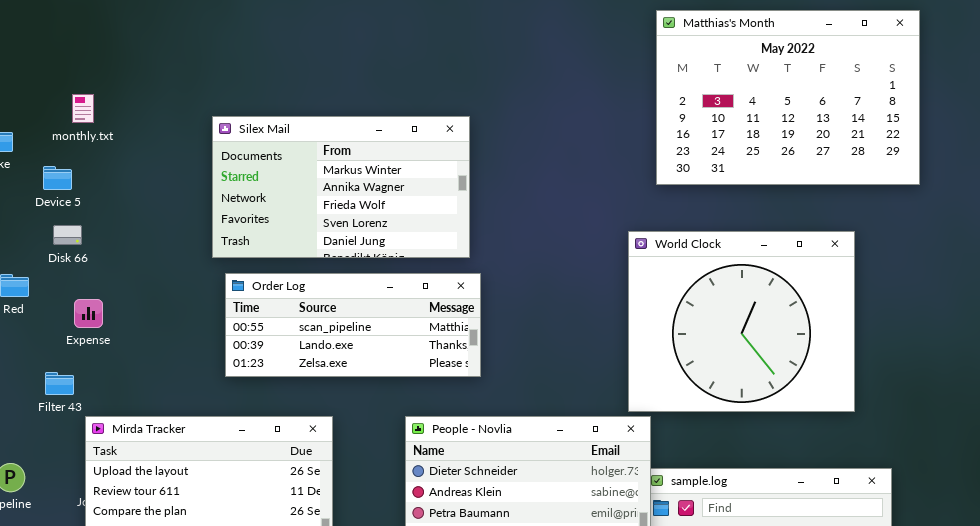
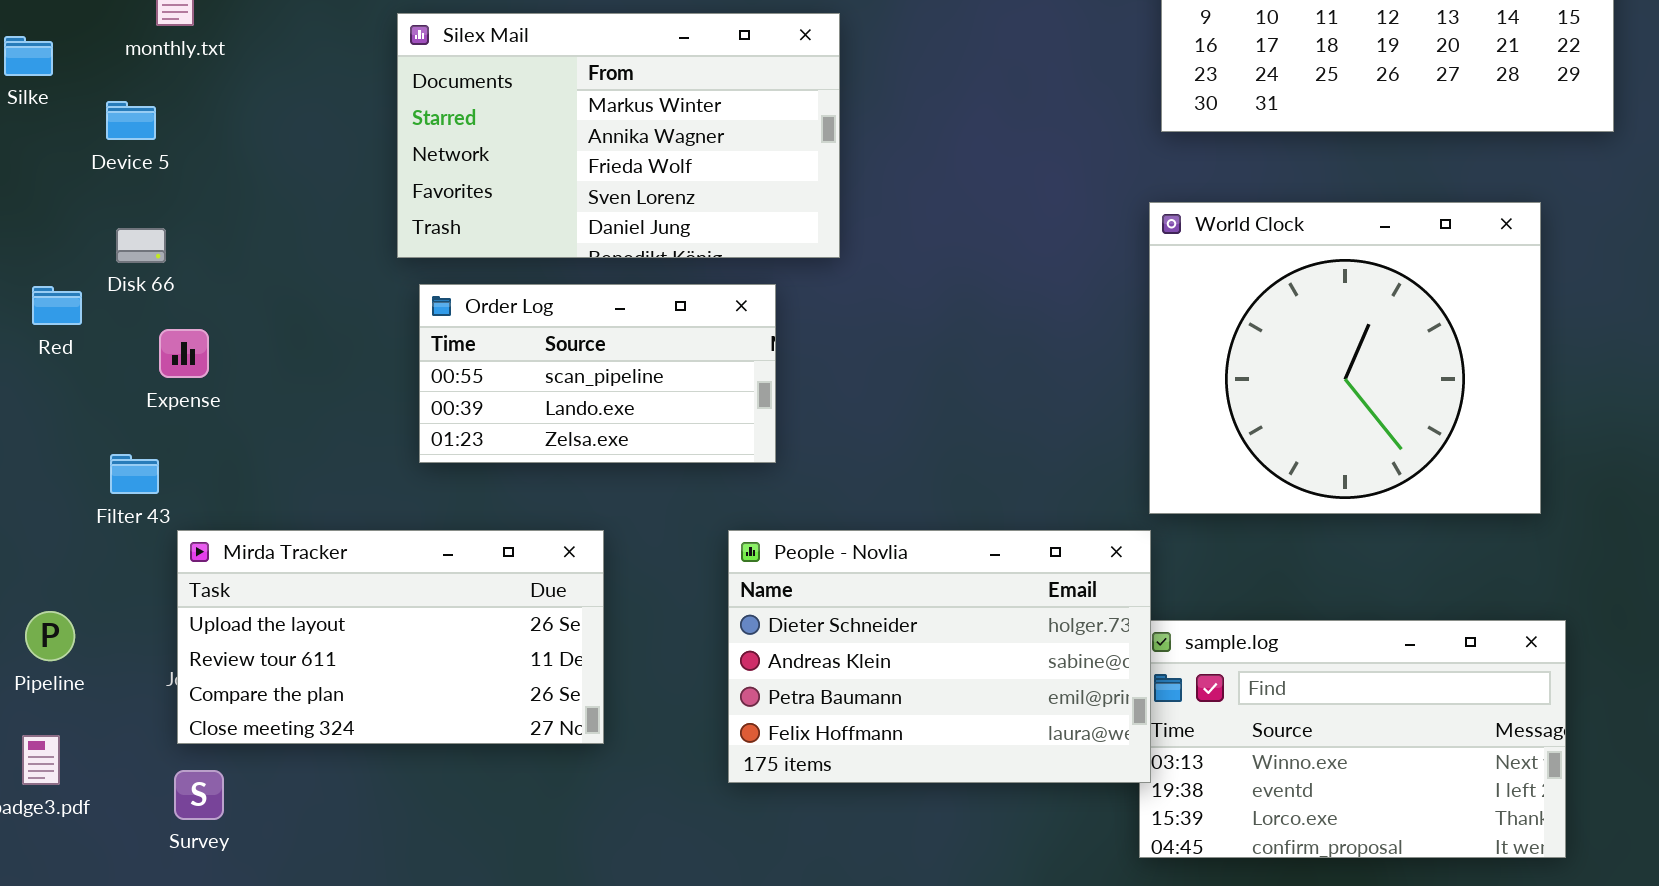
Disk 66: [53,225,82,245] -> [116,228,166,263], moved
World Clock: [628,231,855,412] -> [1149,202,1541,514], moved
Order Log: [225,273,481,377] -> [419,284,776,463], resized

